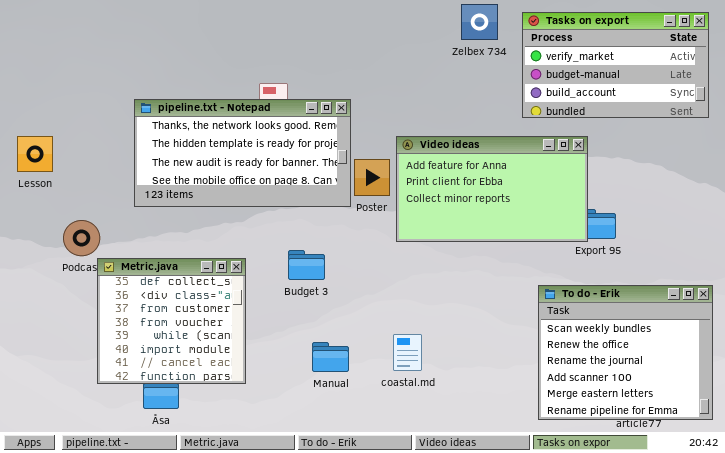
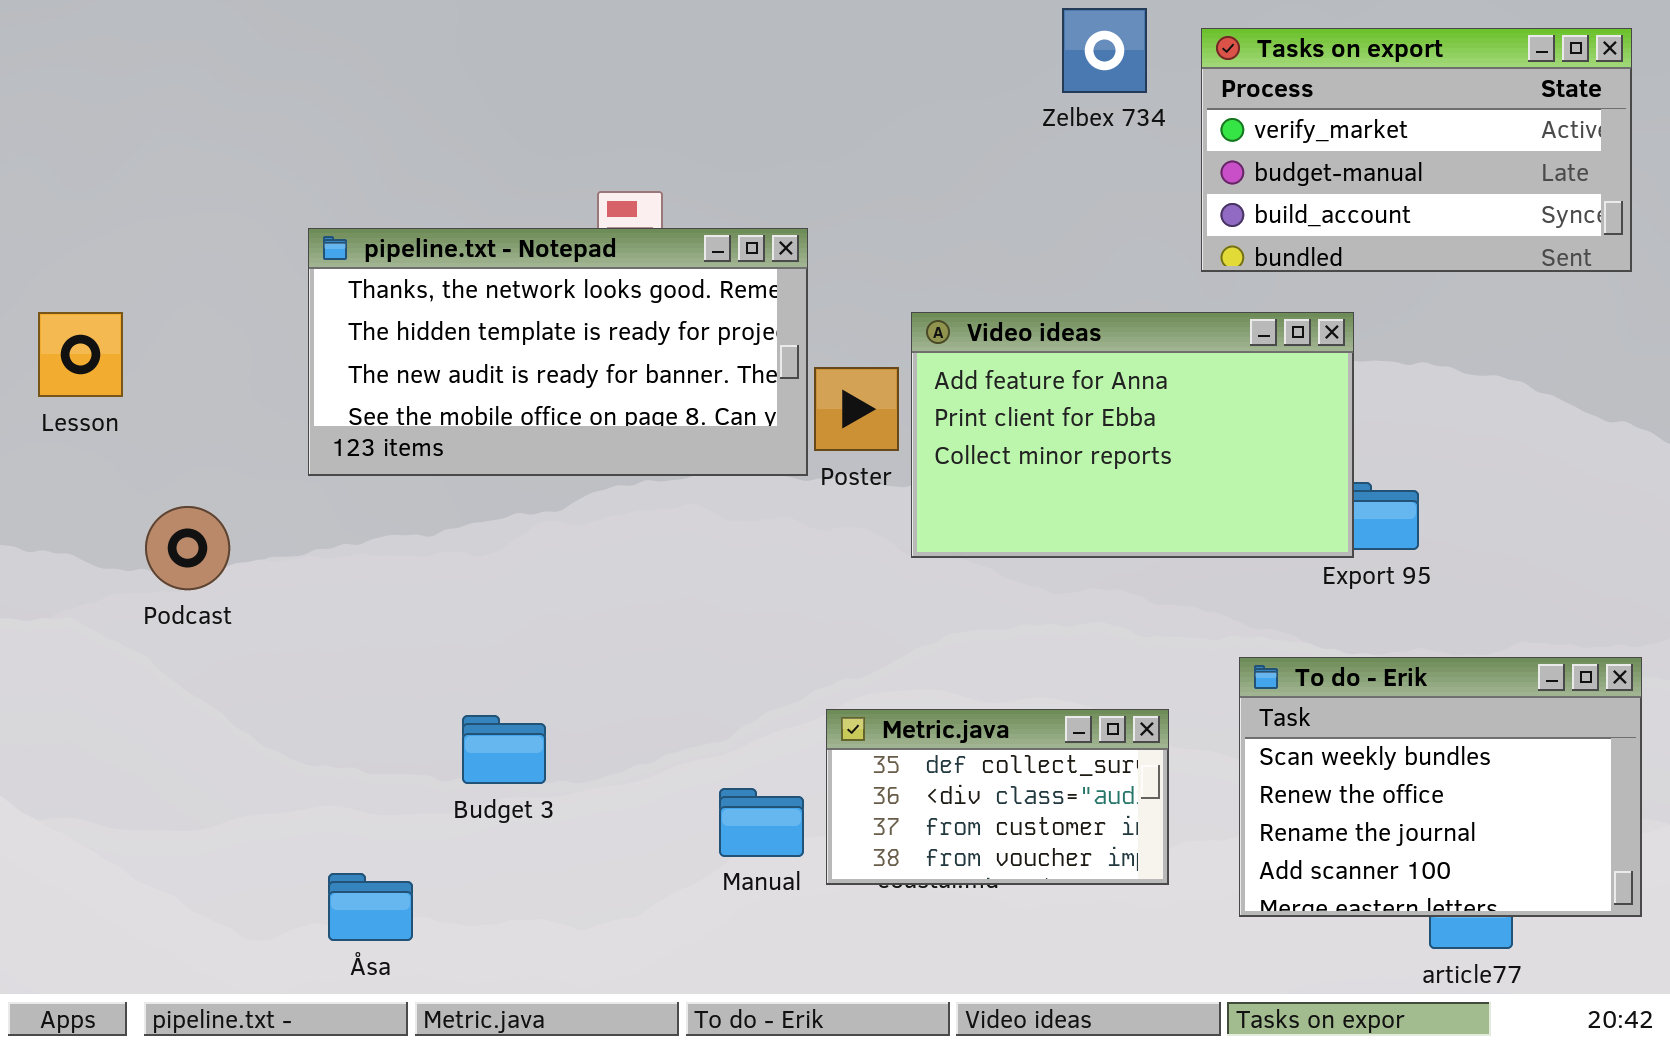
Budget 3: [288,250,325,280] -> [462,715,546,784], moved
Metric.java: [97,258,246,384] -> [826,709,1169,885], moved, resized
To do - Erik: [538,285,713,420] -> [1239,657,1642,917], resized

